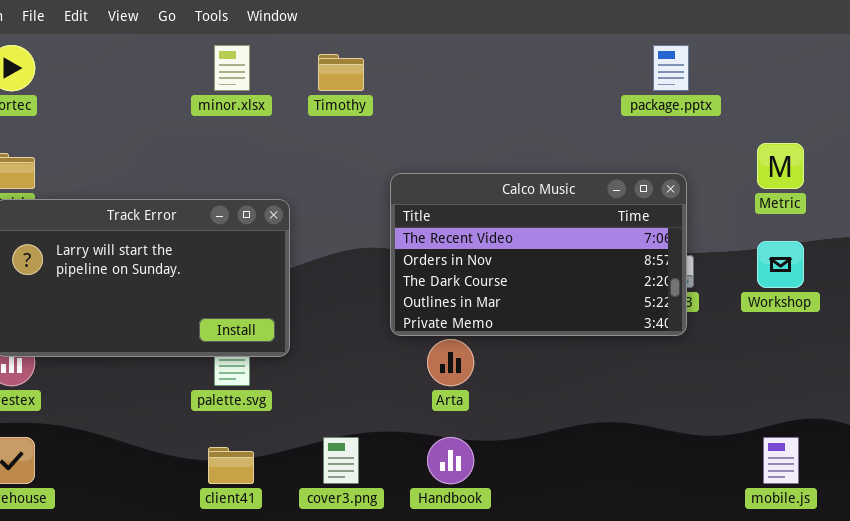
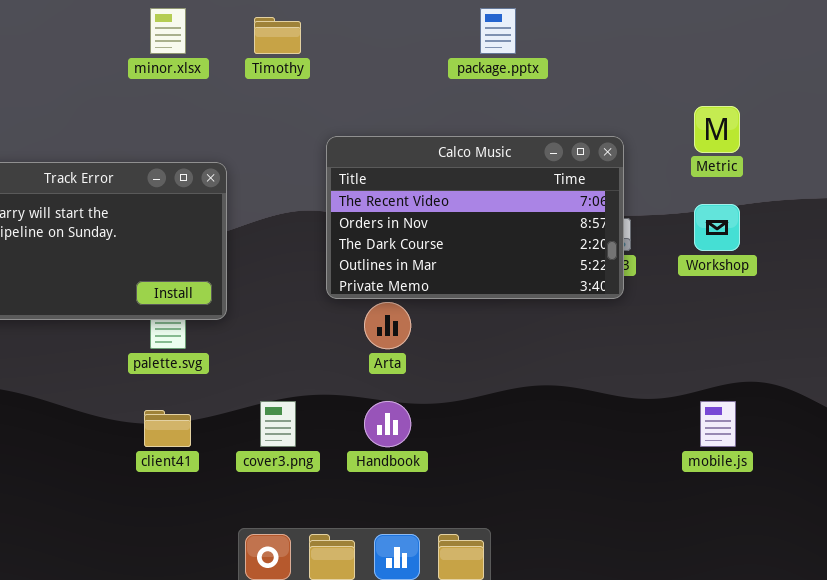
package.pptx: [653,45,689,91] -> [480,8,516,54], moved

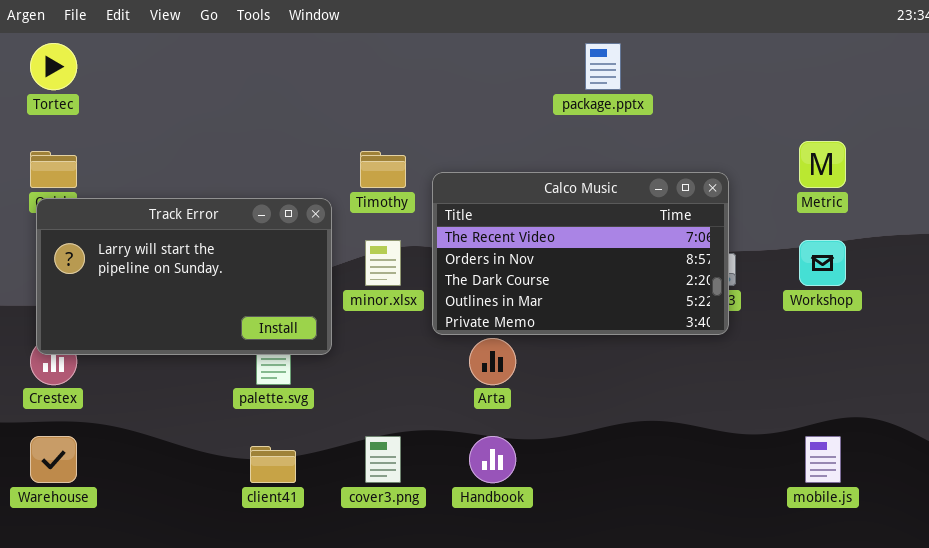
minor.xlsx: [150,8,186,54] -> [365,240,401,286], moved
Timothy: [254,17,301,54] -> [360,151,406,188], moved

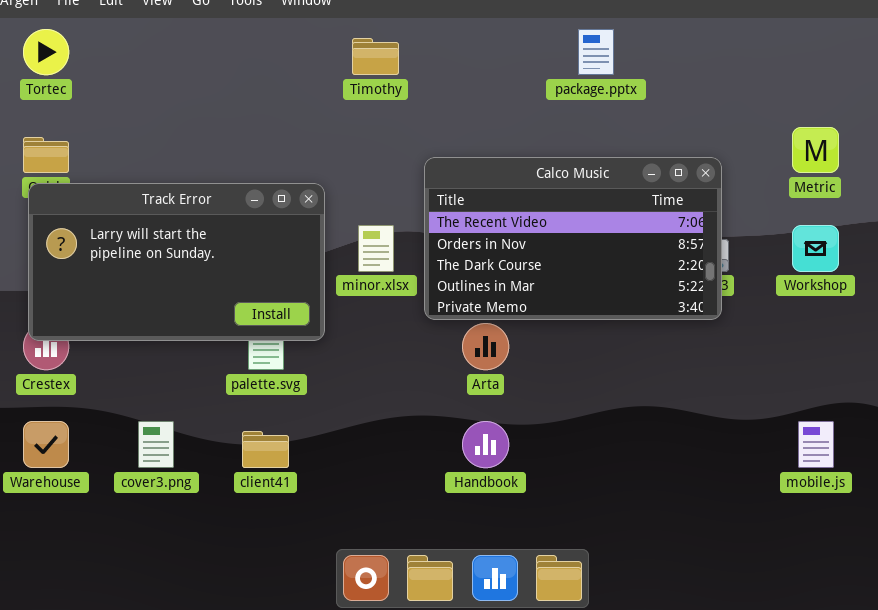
Timothy: [360,151,406,188] -> [352,38,399,75], moved
cover3.png: [365,436,401,483] -> [138,421,174,468], moved

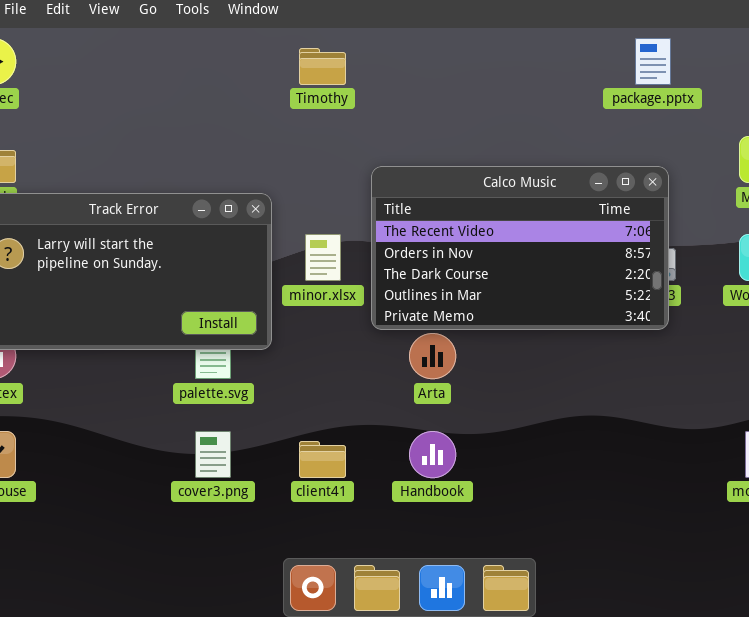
package.pptx: [578,29,614,75] -> [635,38,671,85], moved
cover3.png: [138,421,174,468] -> [195,431,231,478], moved
client41: [242,431,289,468] -> [299,441,346,478], moved

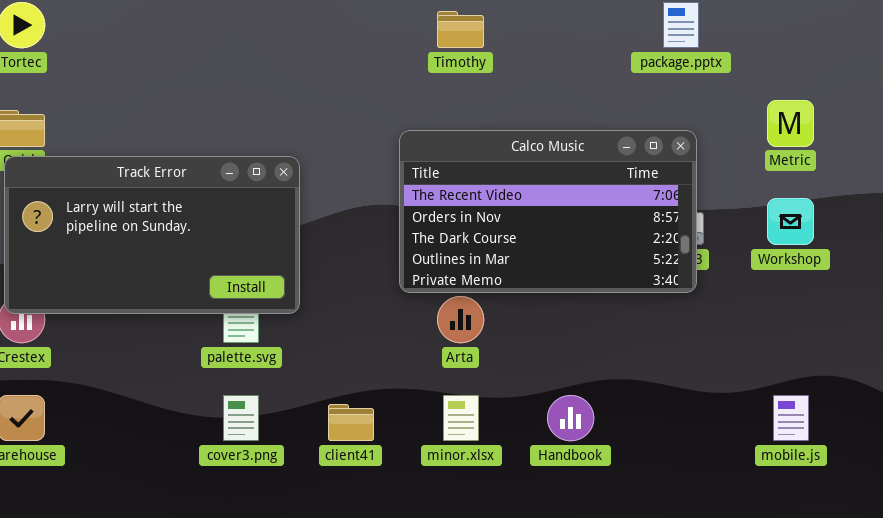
Timothy: [299,48,346,85] -> [437,11,484,48], moved
minor.xlsx: [305,234,341,281] -> [443,395,479,441], moved
Handbook: [409,431,456,478] -> [547,395,594,441], moved

